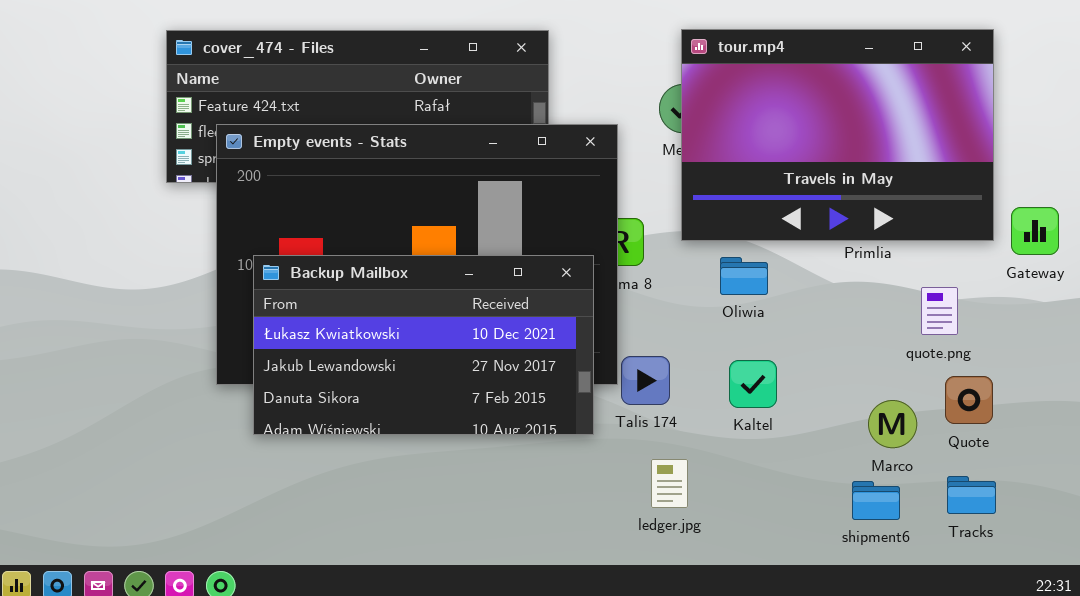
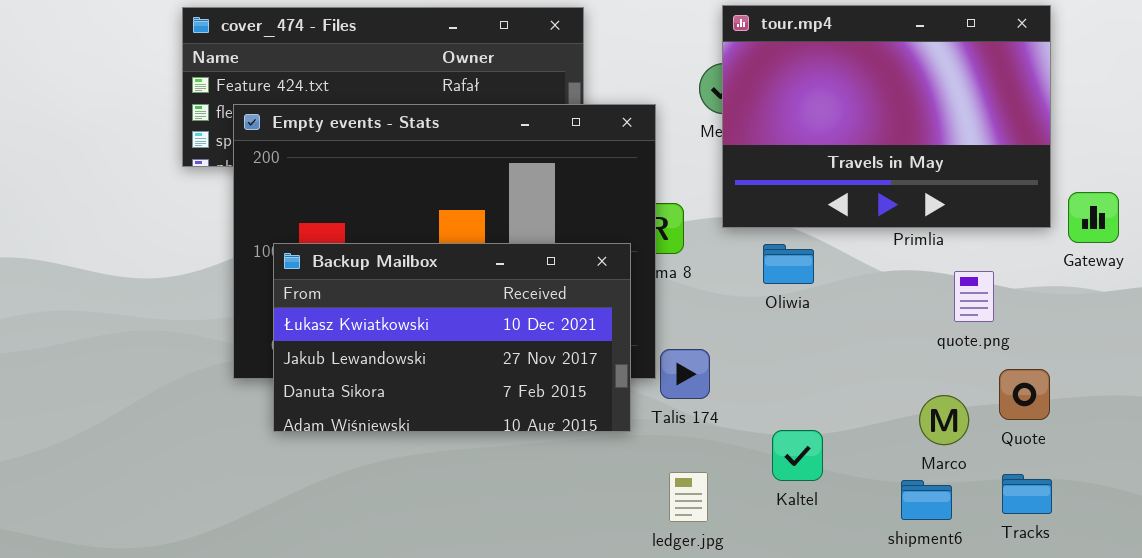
quote.png: [921,287,958,335] -> [954,271,994,322], moved
Kaltel: [729,360,777,408] -> [772,430,823,481], moved
ledger.jpg: [651,459,688,508] -> [669,472,708,522], moved

